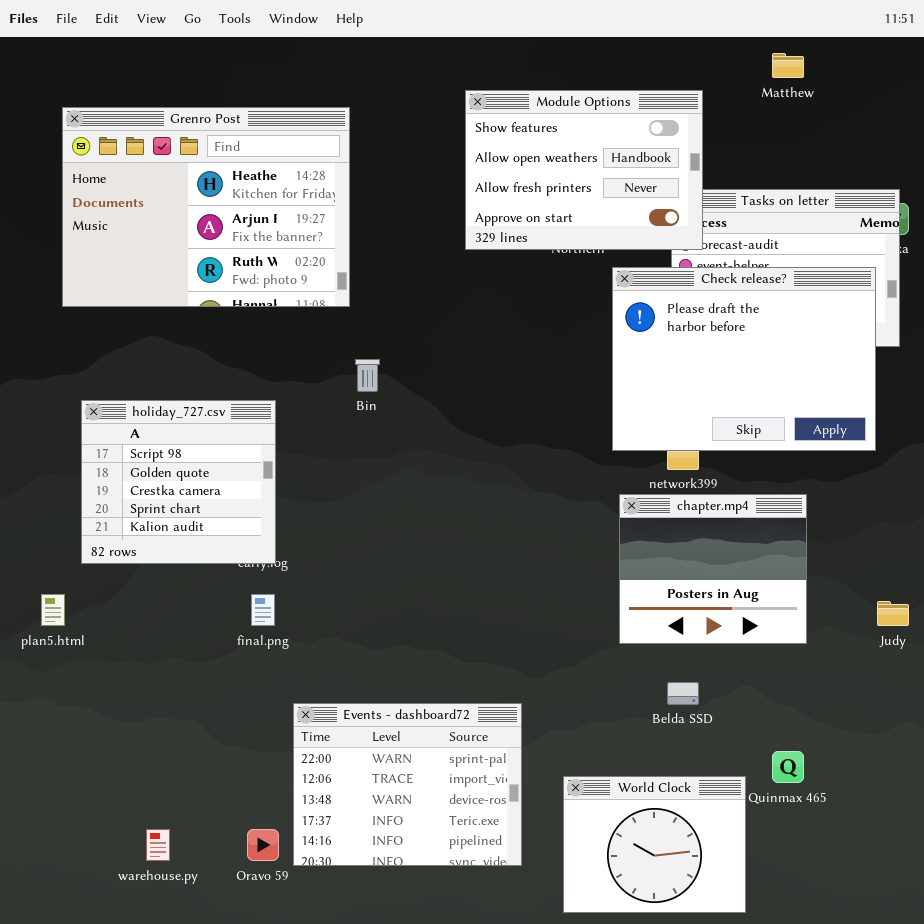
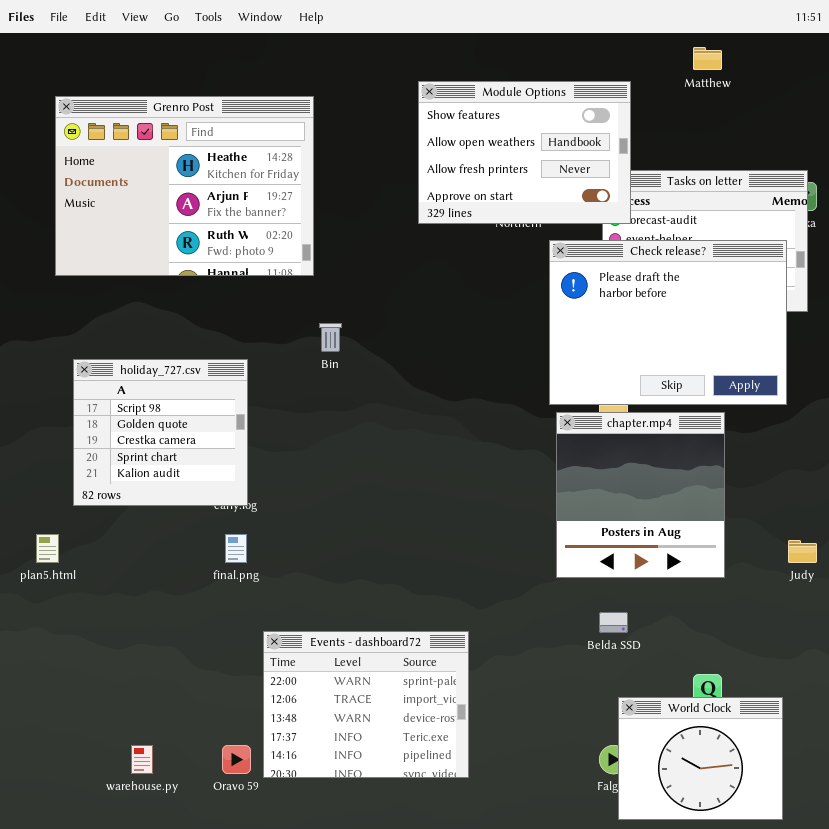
chapter.mp4: [619,494,807,644] -> [556,412,725,578], resized
World Clock: [563,776,746,913] -> [618,697,783,820], moved

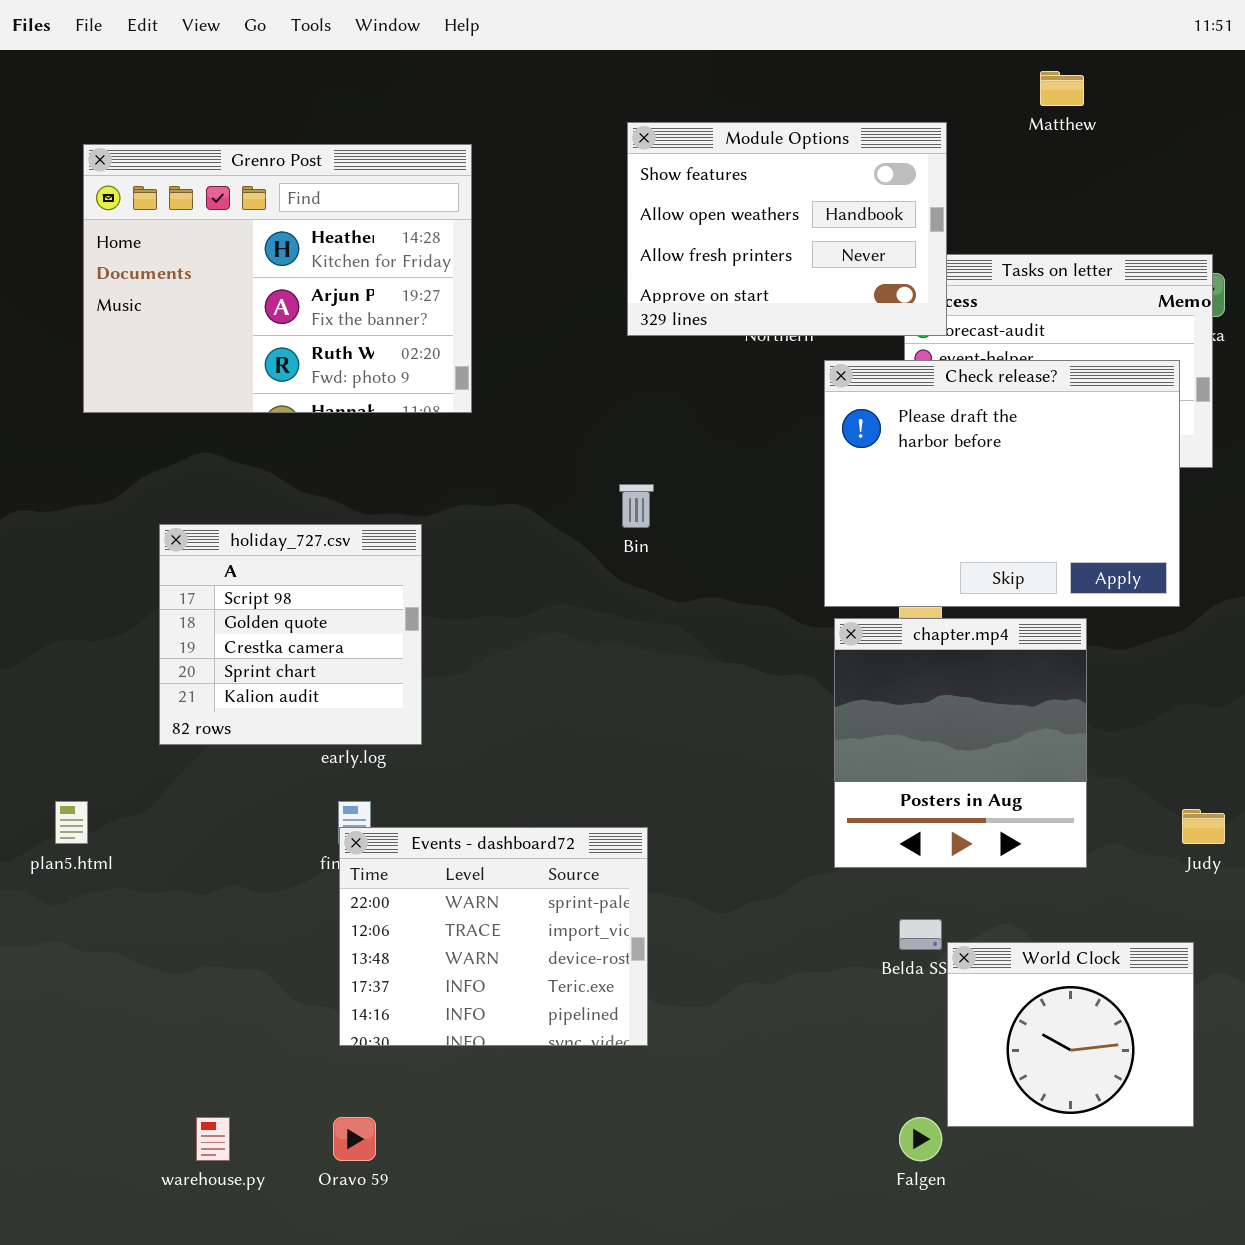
Bin: [319,323,342,352] -> [619,484,654,528], moved
holiday_727.csv: [73,359,248,506] -> [159,524,422,745], moved
Events - dashboard72: [263,631,469,778] -> [339,827,648,1046], moved
World Clock: [618,697,783,820] -> [947,942,1194,1127], moved

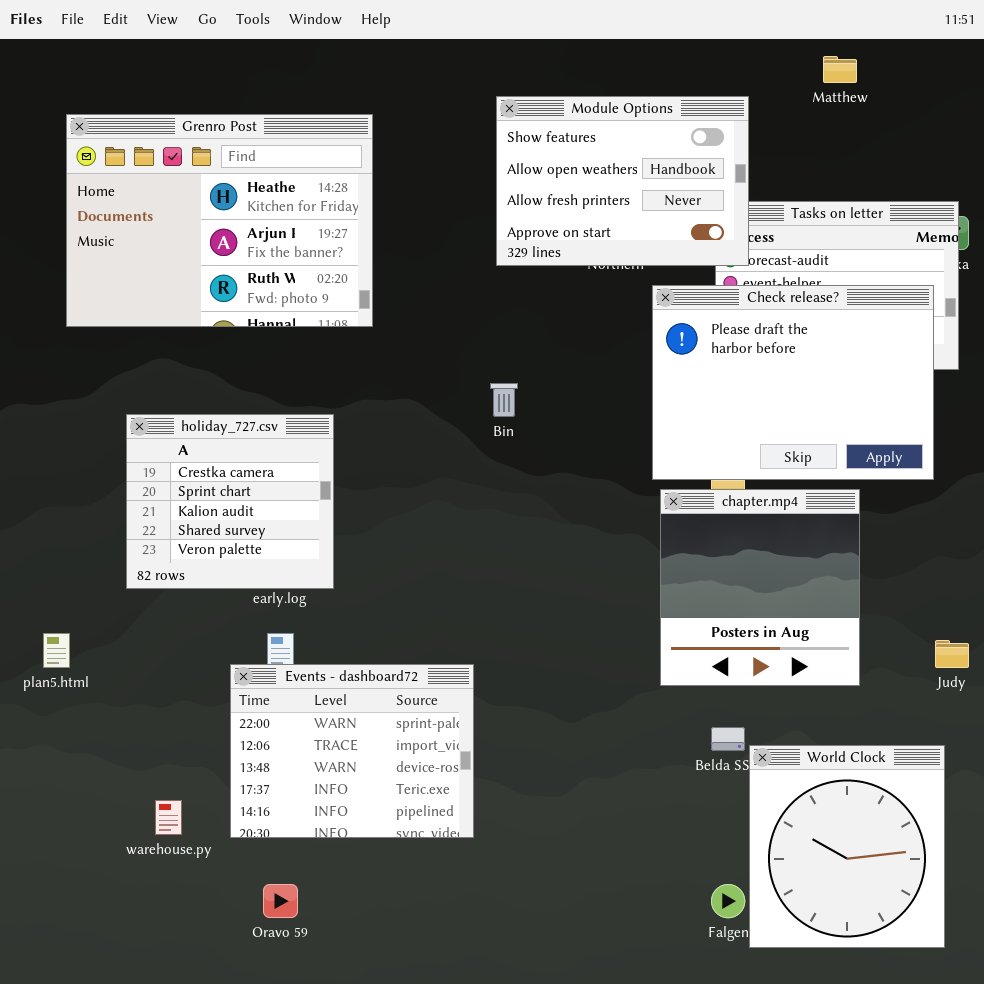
holiday_727.csv: [159,524,422,745] -> [126,414,334,589], scrolled down 2 rows
Events - dashboard72: [339,827,648,1046] -> [230,664,474,838], moved
World Clock: [947,942,1194,1127] -> [749,745,945,948], resized
warehouse.py: [196,1117,230,1161] -> [155,800,182,835], moved

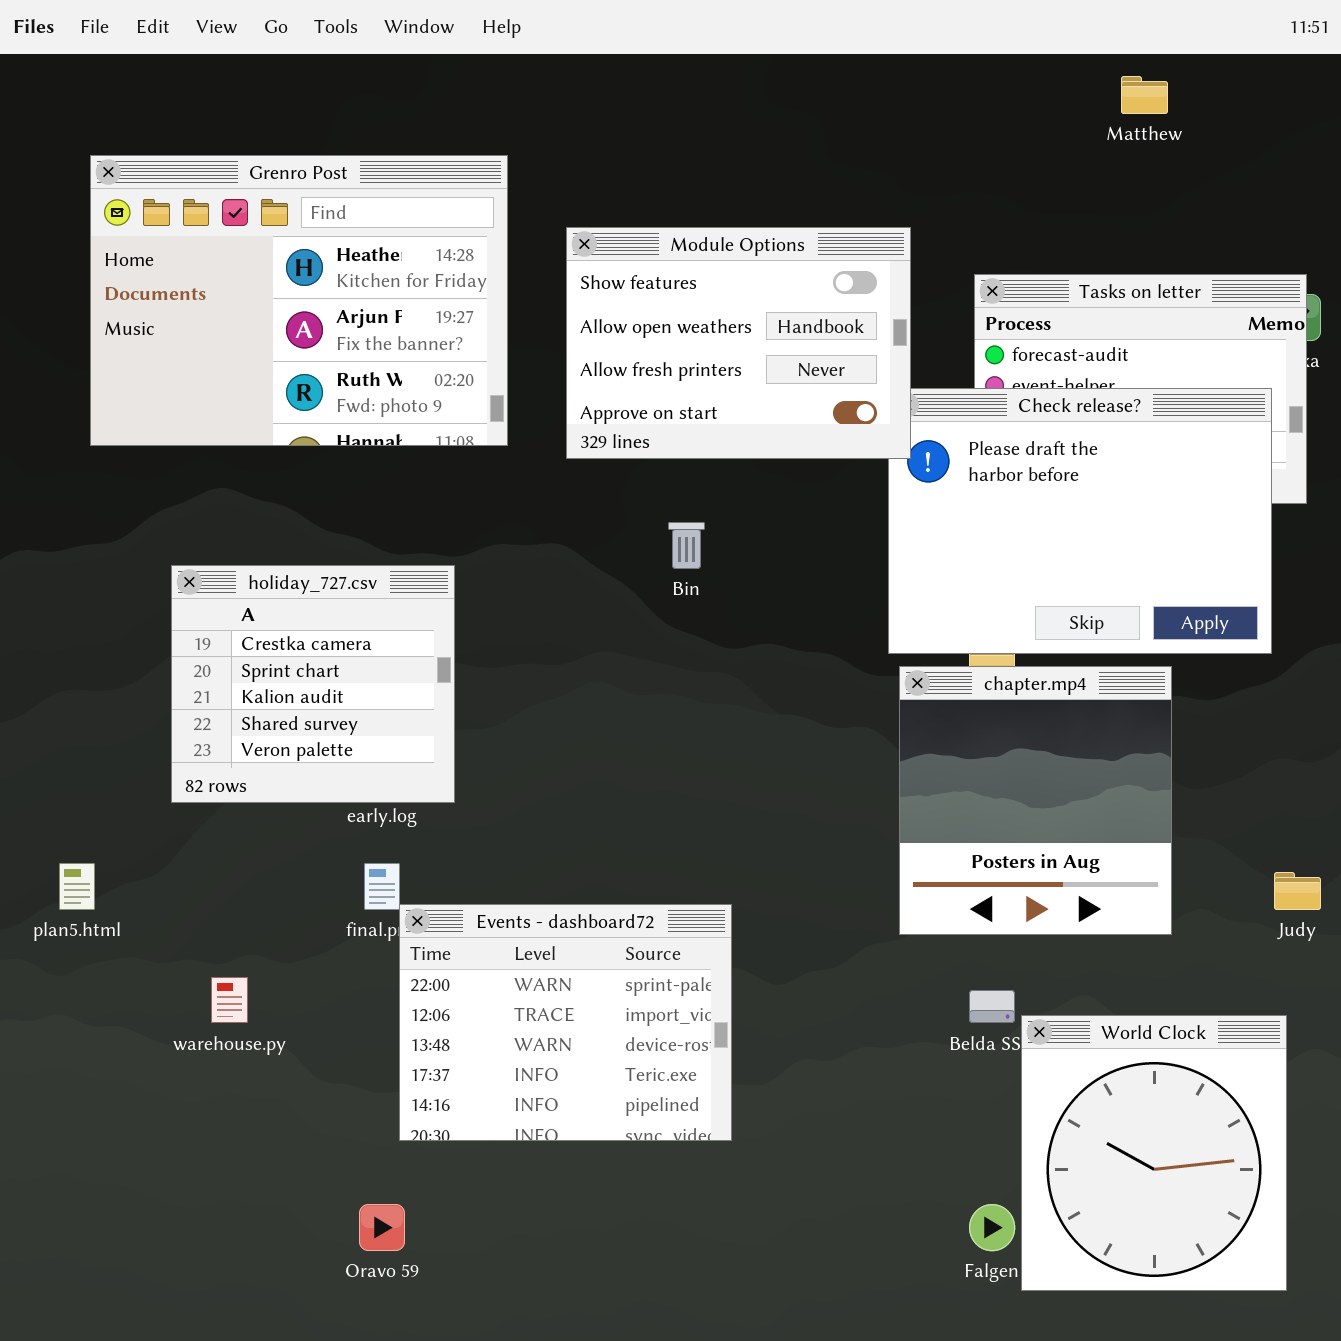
Module Options: [496,96,749,266] -> [566,227,911,459], moved
Events - dashboard72: [230,664,474,838] -> [399,904,732,1141], moved
warehouse.py: [155,800,182,835] -> [211,977,248,1023], moved

